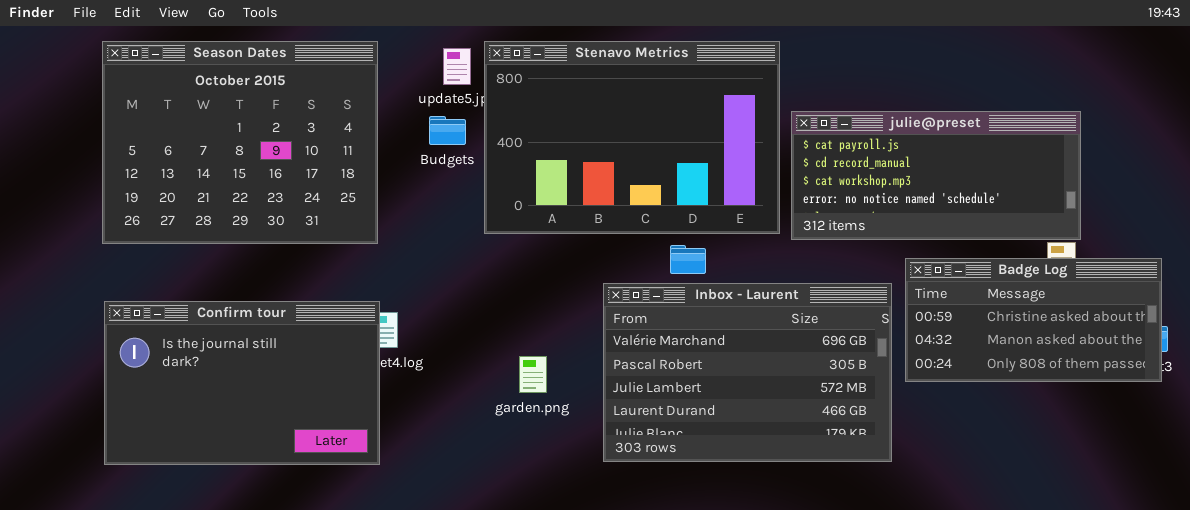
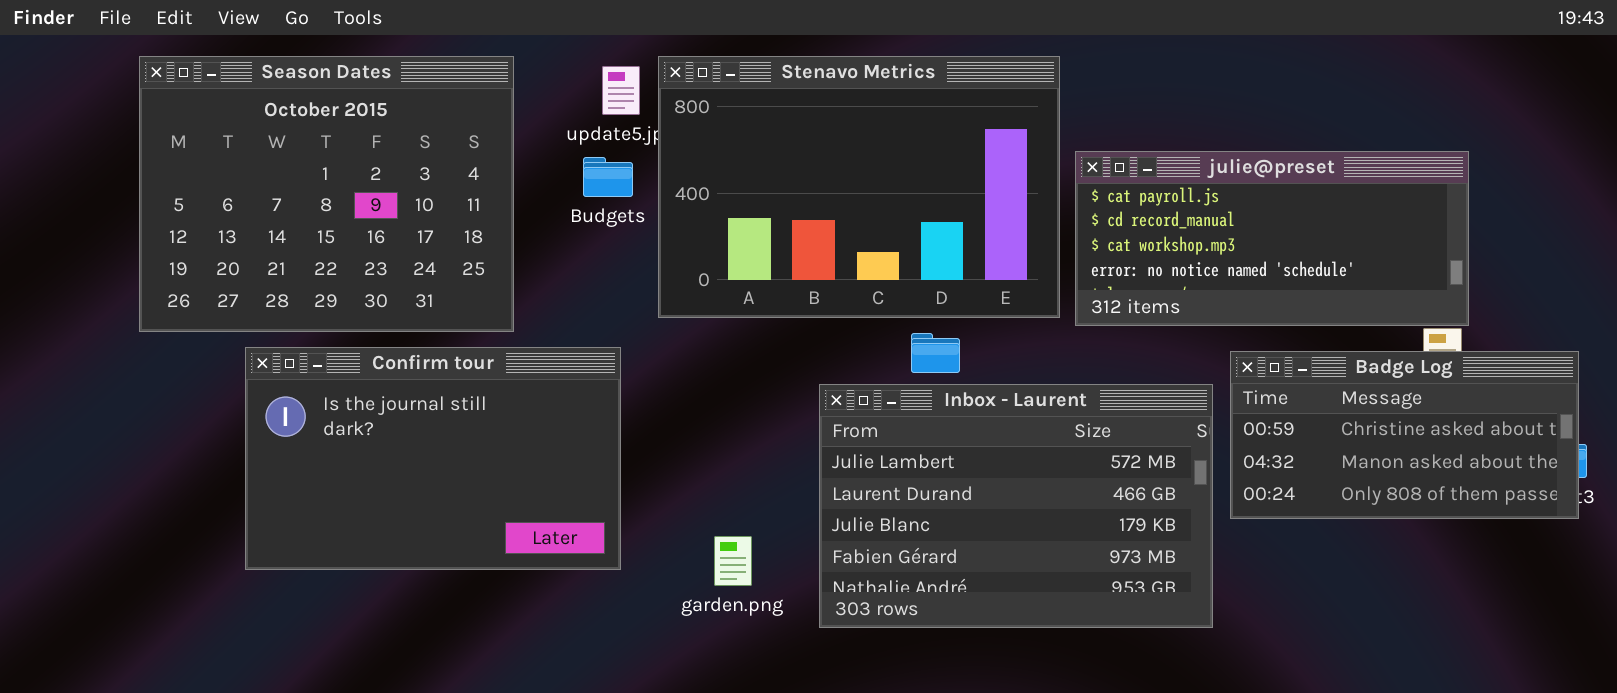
Inbox - Laurent: [603,283,892,462] -> [819,384,1213,628], scrolled down 2 rows
Confirm tour: [104,301,380,465] -> [245,347,621,570], moved
garden.png: [519,356,547,393] -> [714,536,752,586], moved

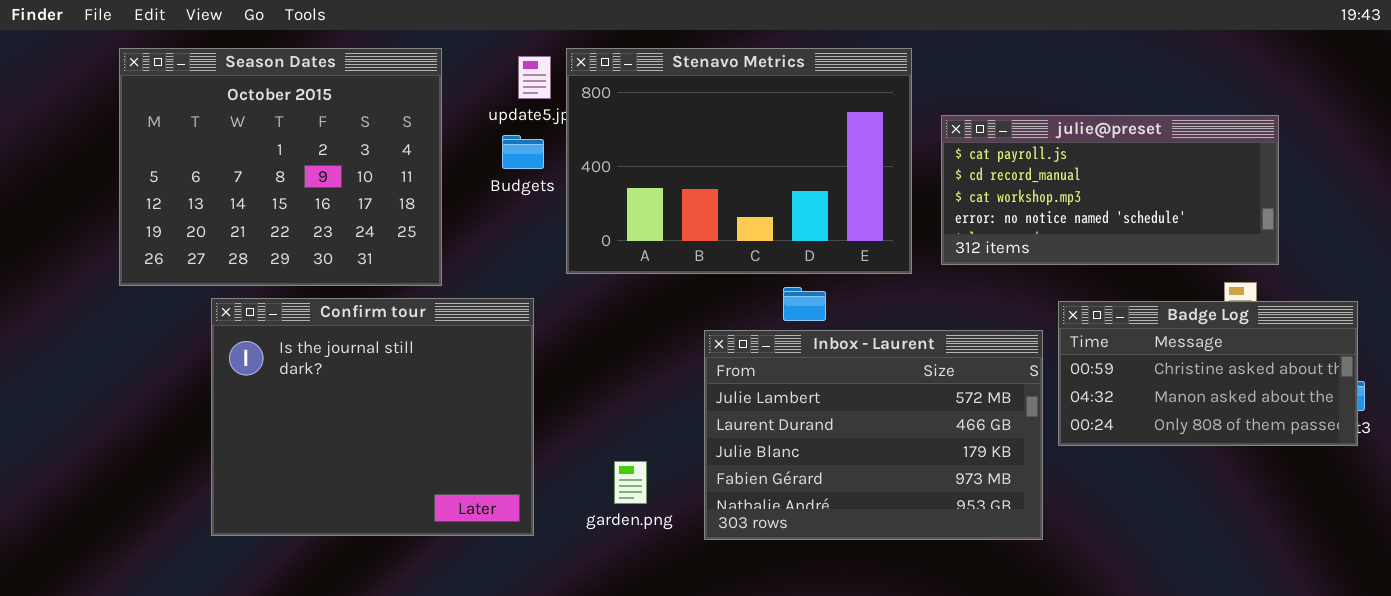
julie@preset: [1075,151,1469,326] -> [941,115,1279,265], moved
Confirm tour: [245,347,621,570] -> [211,298,534,536], resized

